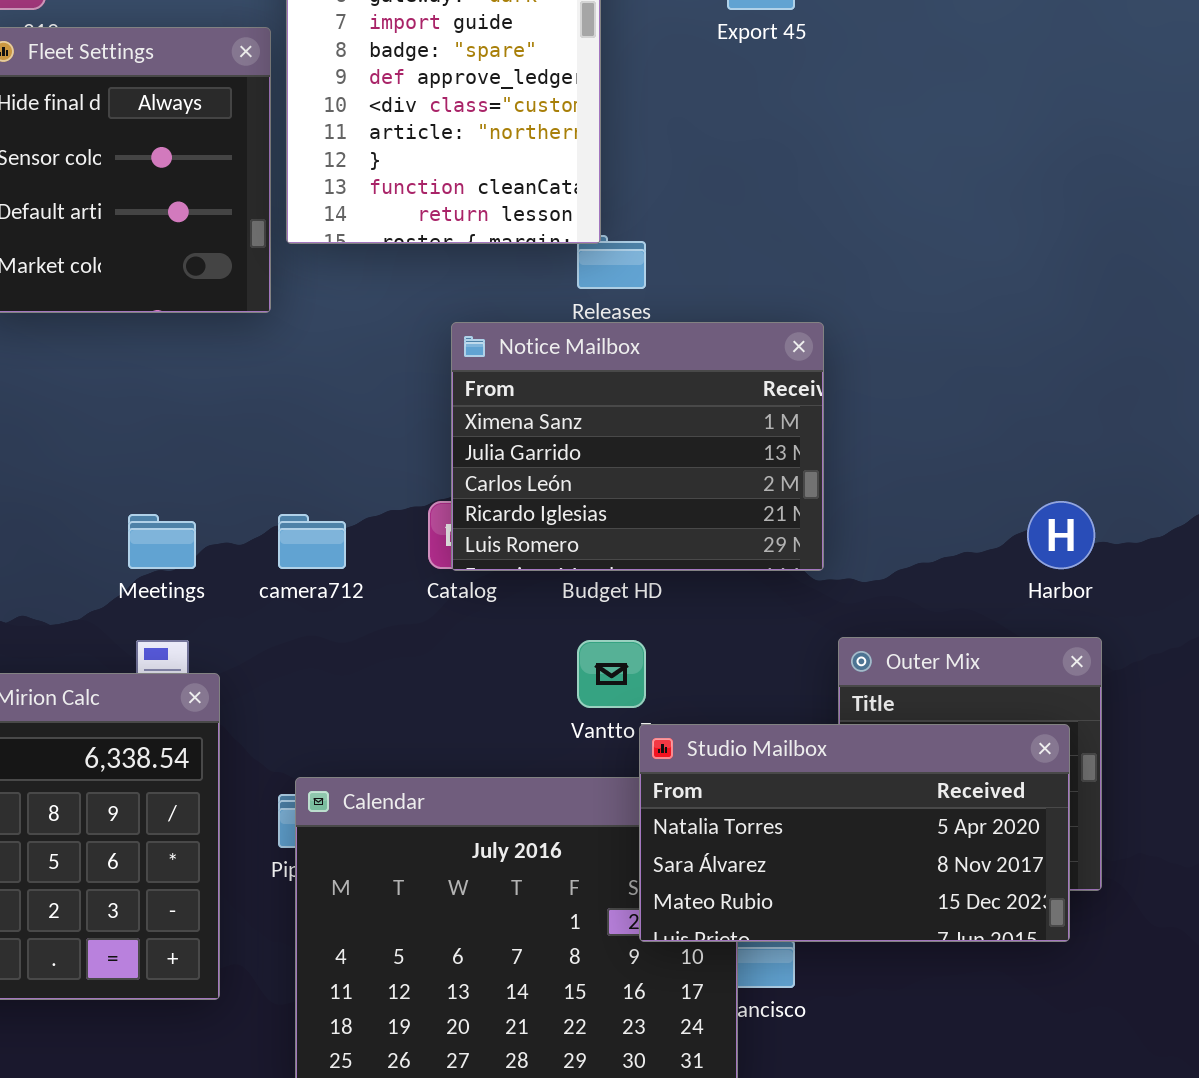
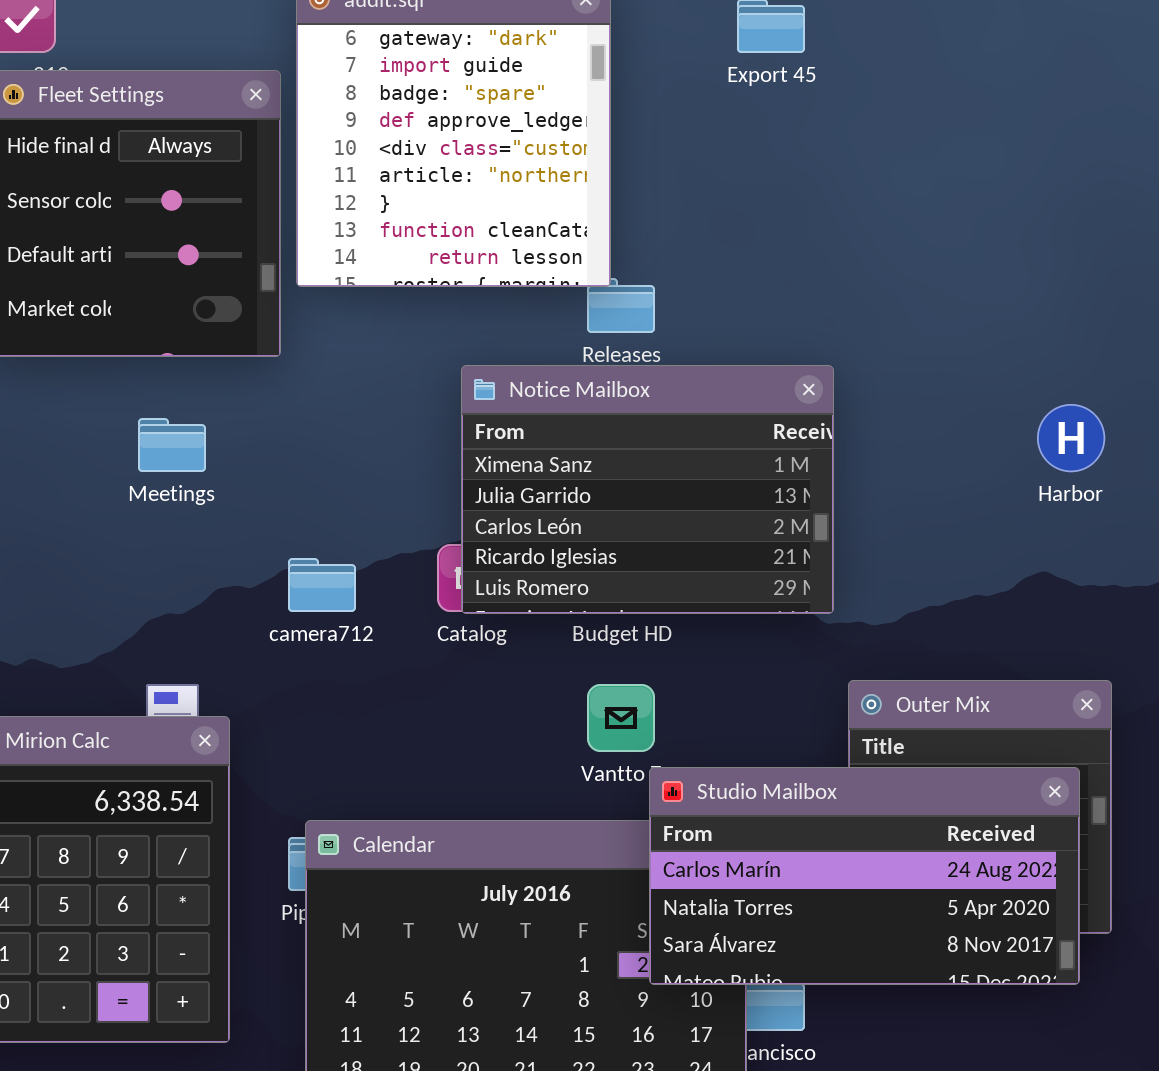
Harbor: [1027,501,1095,569] -> [1037,404,1105,472], moved
Meetings: [128,514,196,569] -> [138,418,206,472], moved
Studio Mailbox: [639,724,1070,942] -> [649,767,1080,985], scrolled up 1 row

